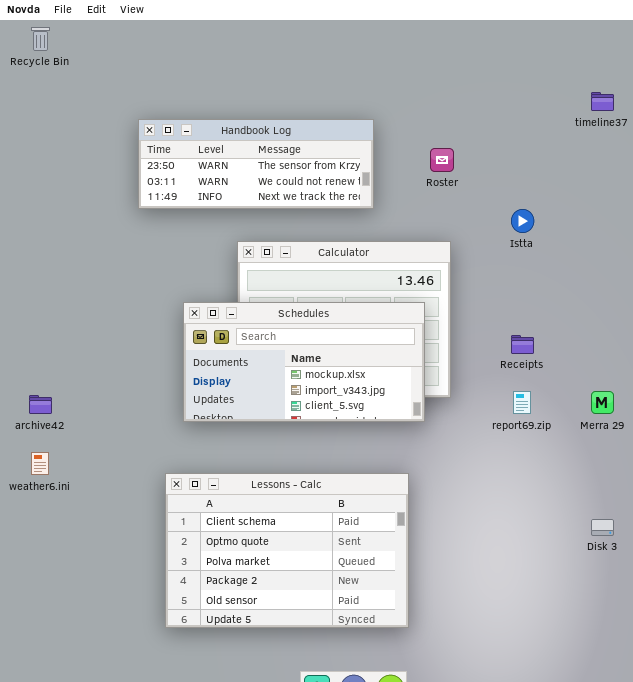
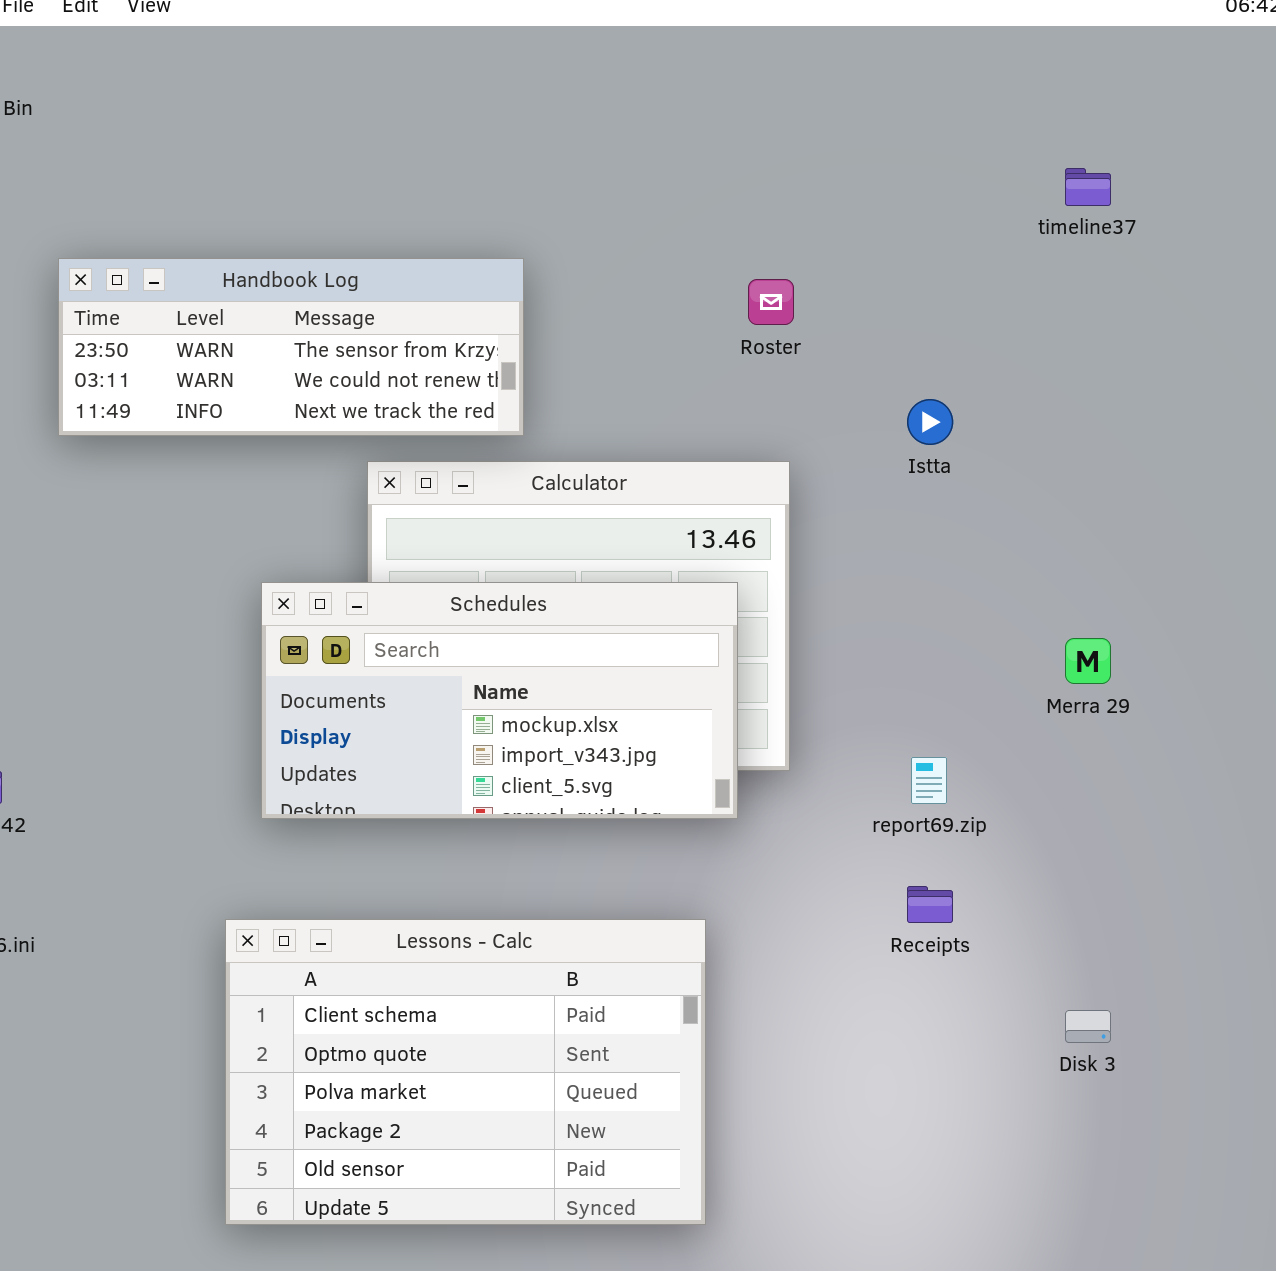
Handbook Log: [138,119,374,209] -> [58,258,524,436], moved
Receipts: [511,335,534,354] -> [907,886,953,923], moved
Merra 29: [591,391,614,414] -> [1065,638,1111,684], moved

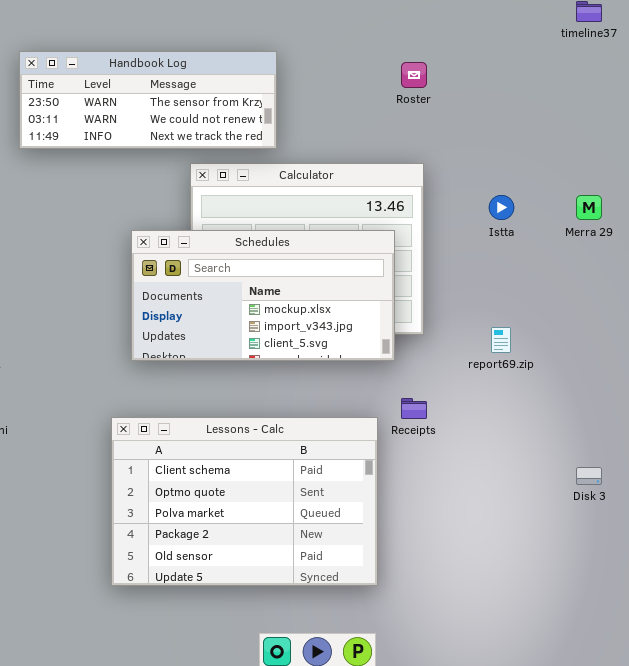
Istta: [907,399,953,445] -> [489,195,514,220], moved
Merra 29: [1065,638,1111,684] -> [576,195,602,220], moved
Receipts: [907,886,953,923] -> [401,398,427,419], moved

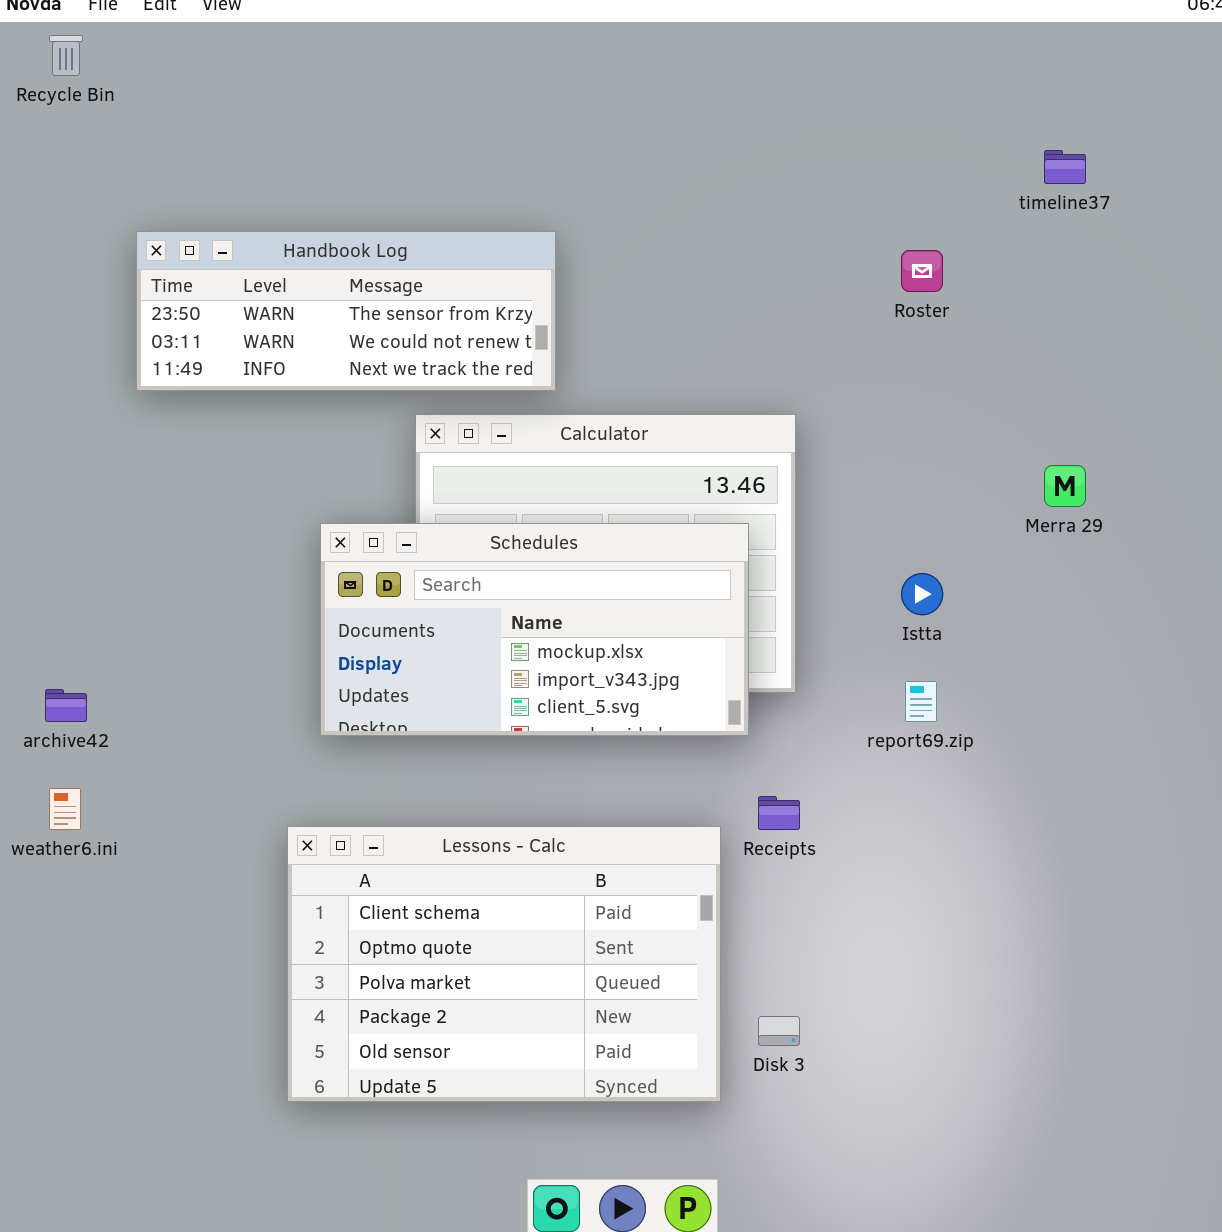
Roster: [401,62,427,88] -> [901,250,943,292], moved
Istta: [489,195,514,220] -> [901,573,943,615], moved
Disk 3: [576,467,602,485] -> [758,1016,800,1046], moved

